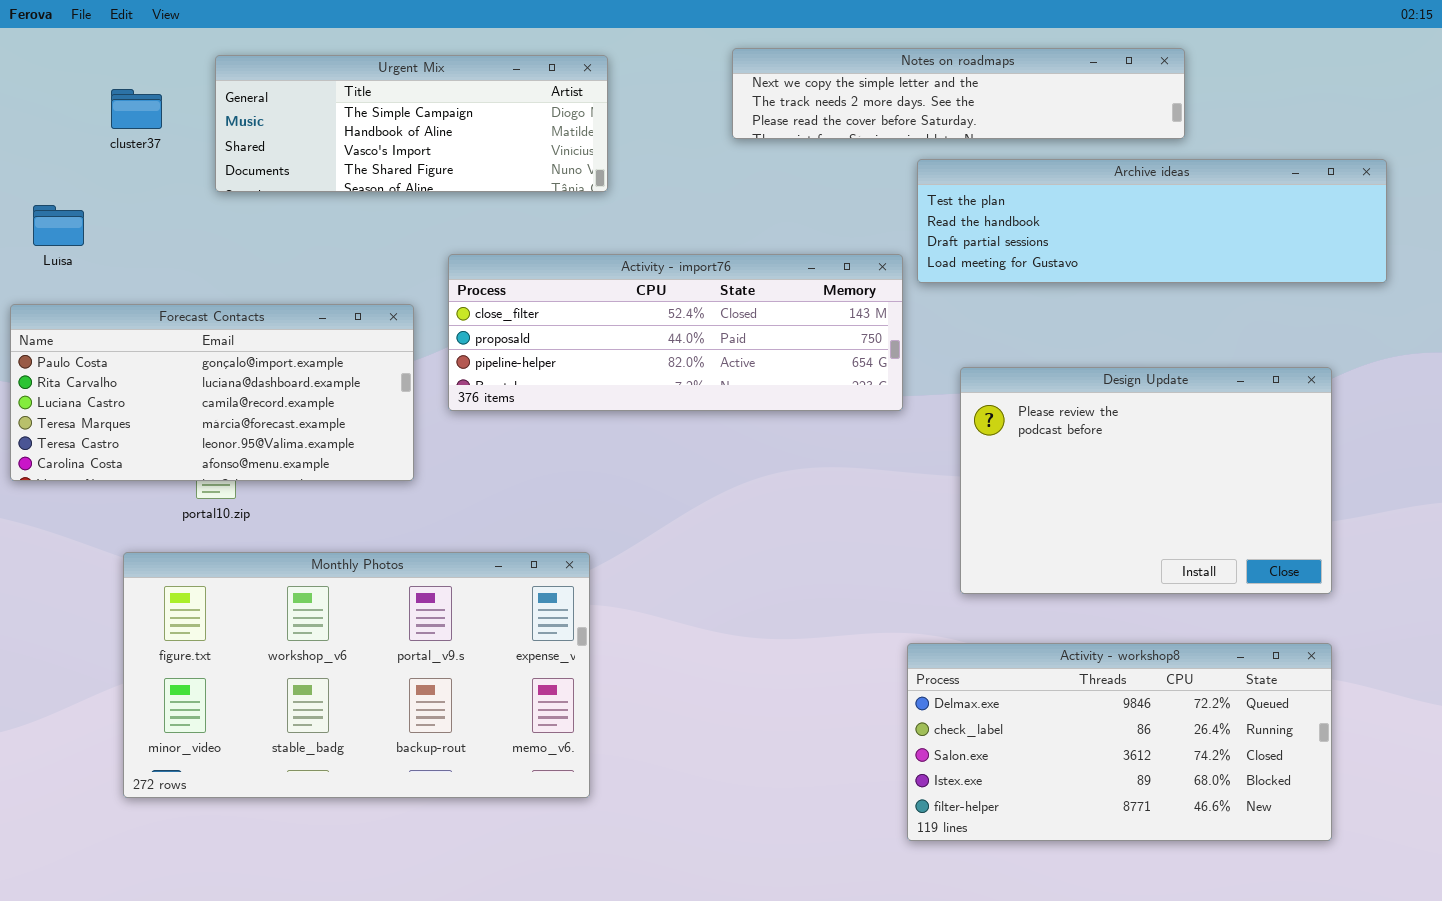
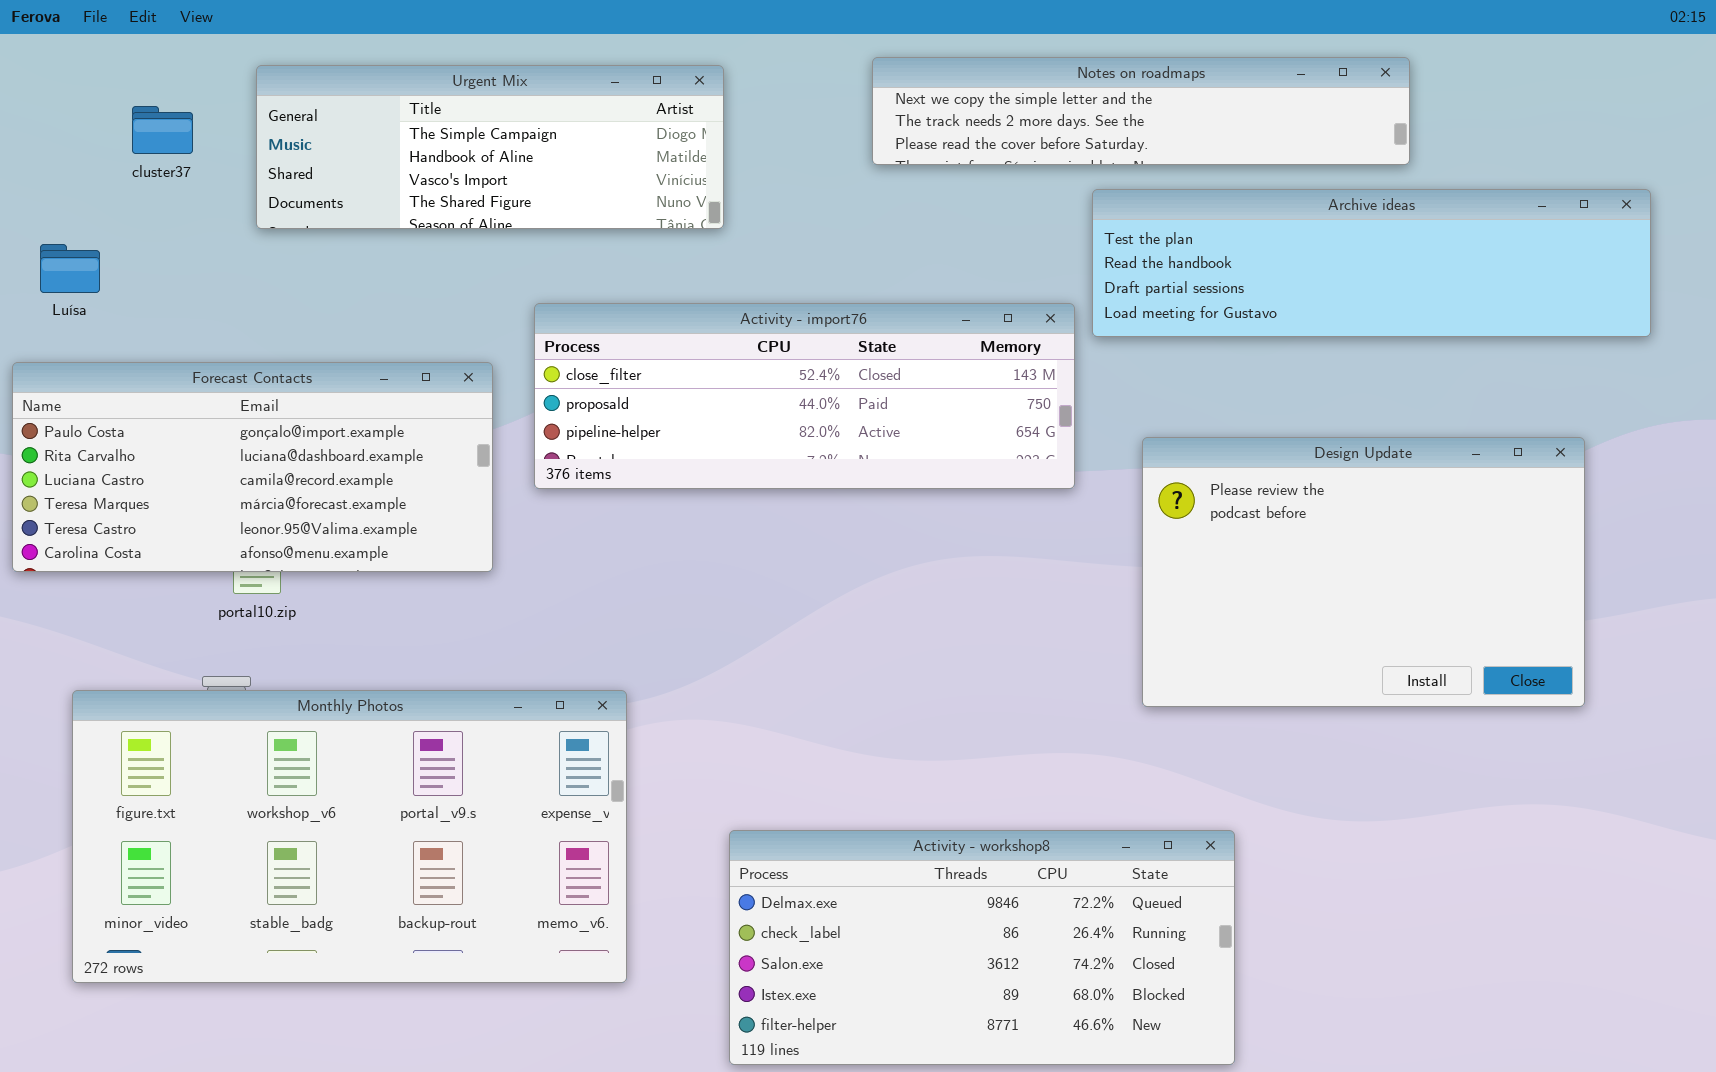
Monthly Photos: [123,552,590,798] -> [72,690,627,983], moved
Activity - workshop8: [907,643,1332,841] -> [729,830,1235,1065], moved

